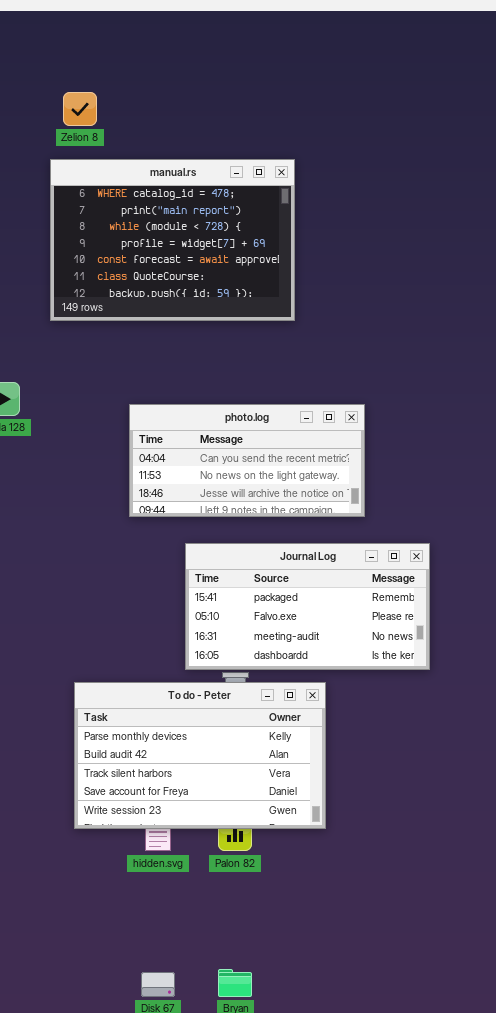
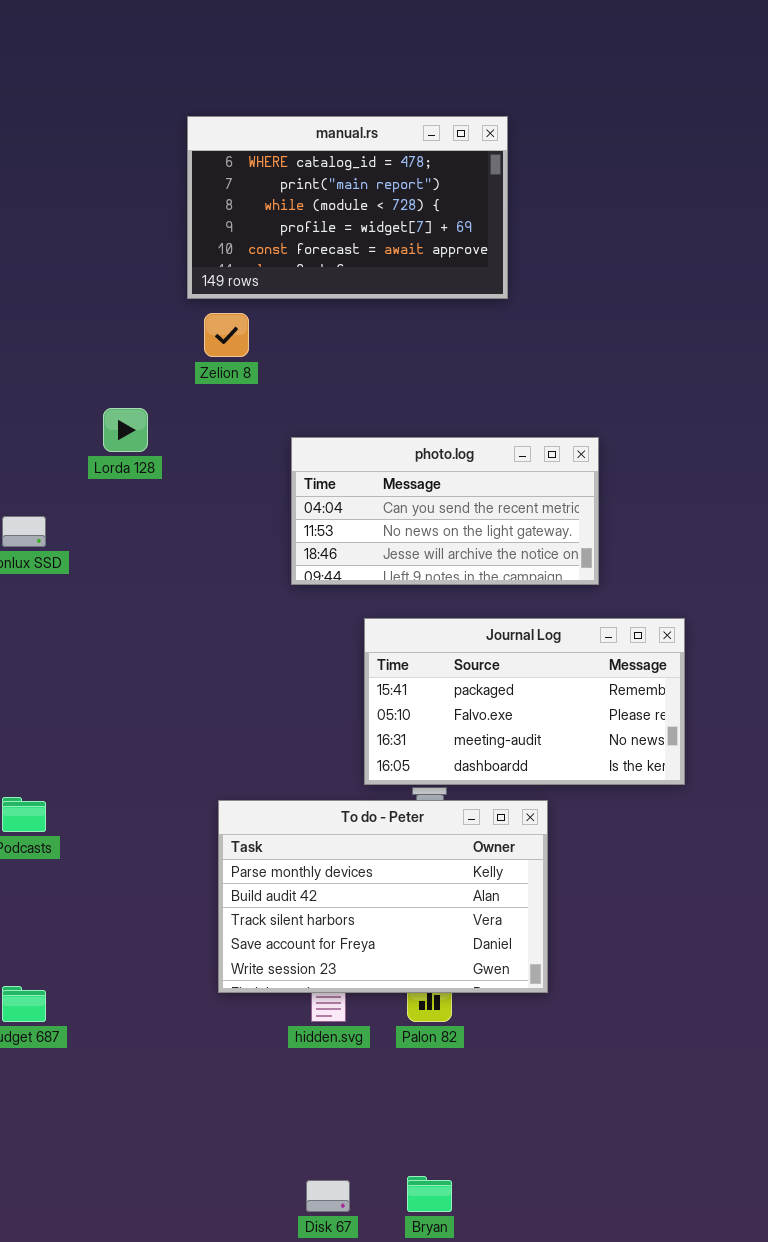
Zelion 8: [63,92,97,126] -> [204,313,249,357], moved
manual.rs: [50,159,295,321] -> [187,116,508,299], resized

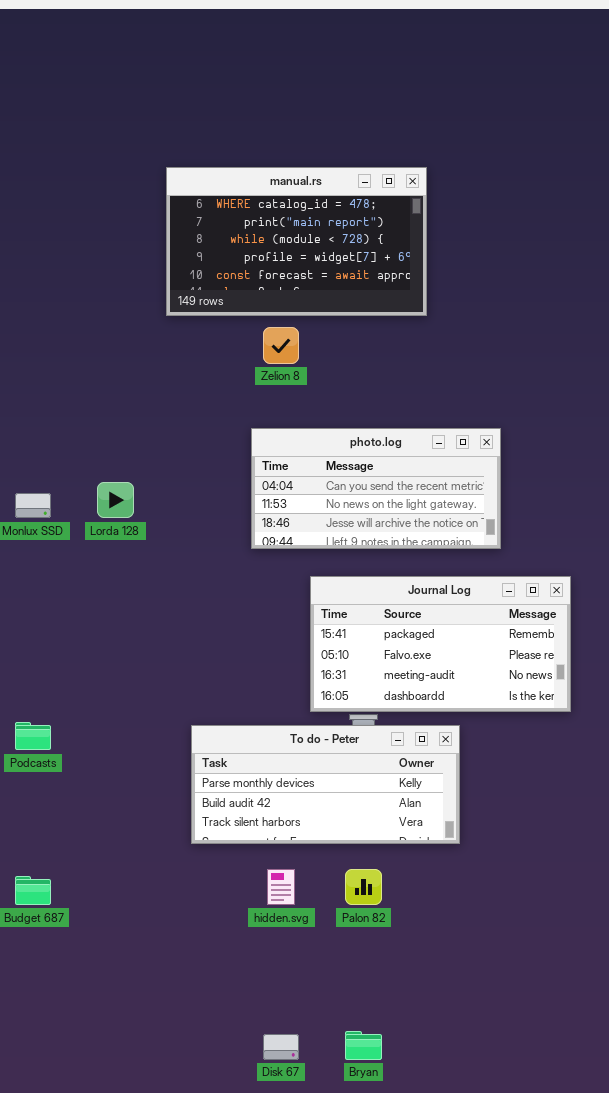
Zelion 8: [204,313,249,357] -> [263,327,299,364], moved
Lorda 128: [103,408,148,452] -> [97,482,134,518], moved
To do - Peter: [218,800,548,993] -> [191,725,460,844], resized

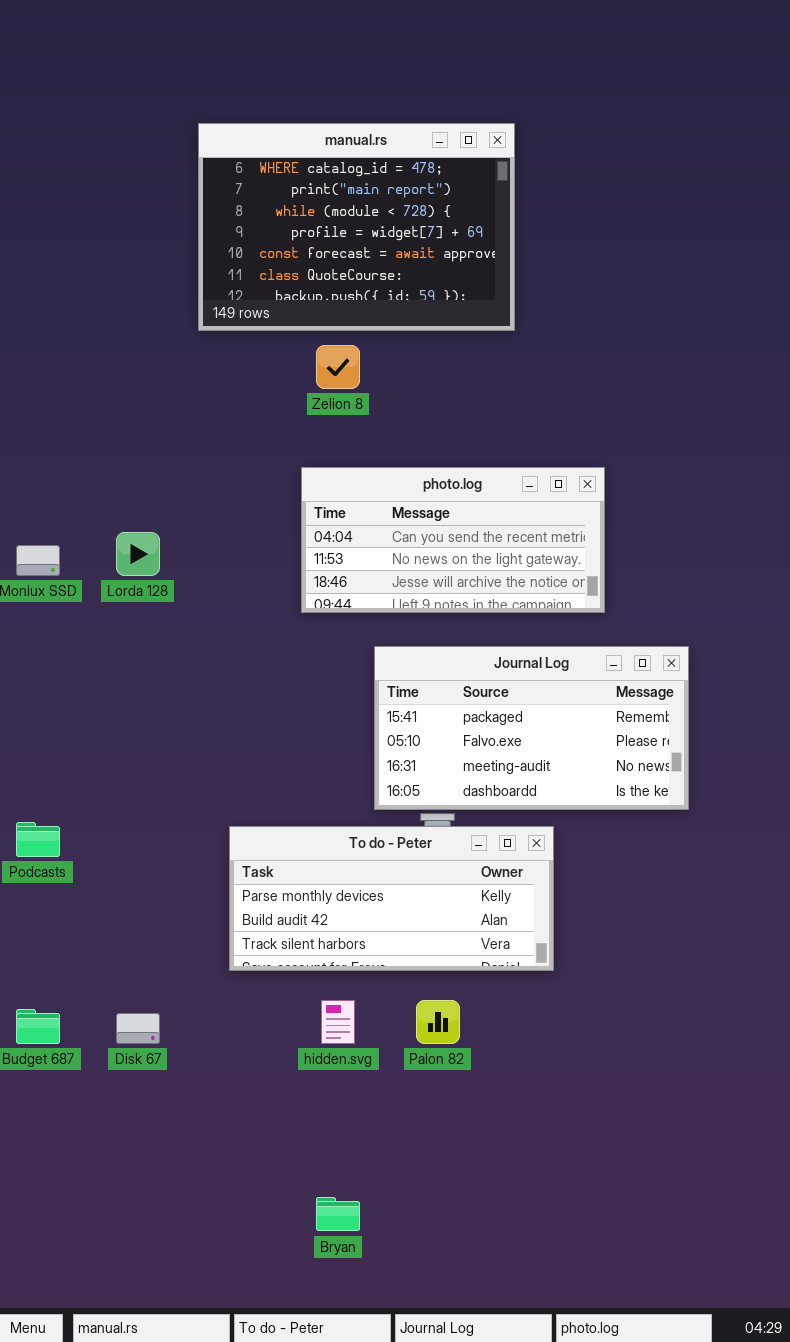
manual.rs: [166,167,427,316] -> [198,123,515,331], resized
Bryan: [345,1031,382,1060] -> [316,1197,360,1231], moved
Disk 67: [263,1034,299,1060] -> [116,1013,160,1044], moved

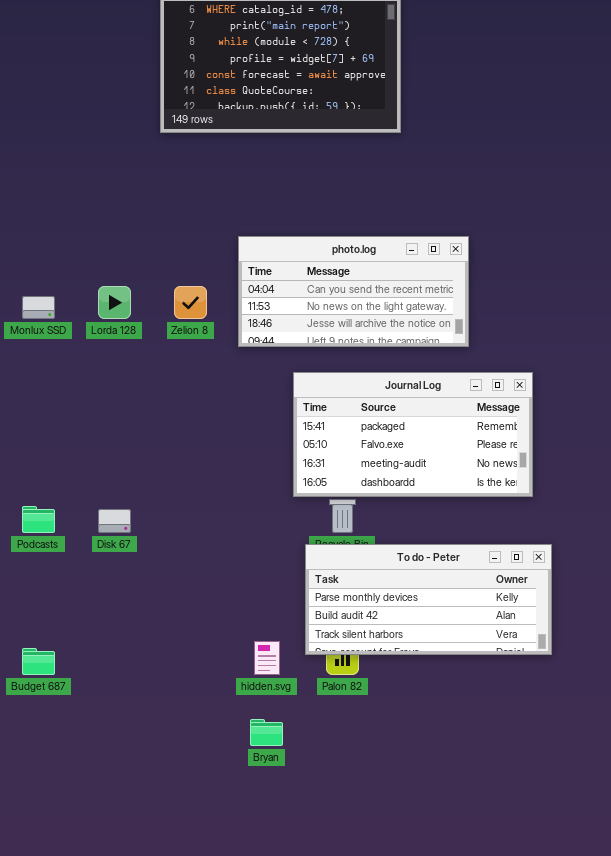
Zelion 8: [316,345,360,389] -> [174,286,207,319], moved
To do - Peter: [229,826,554,971] -> [305,544,552,655], moved
Disk 67: [116,1013,160,1044] -> [98,509,131,533], moved
Bryan: [316,1197,360,1231] -> [250,719,283,746], moved

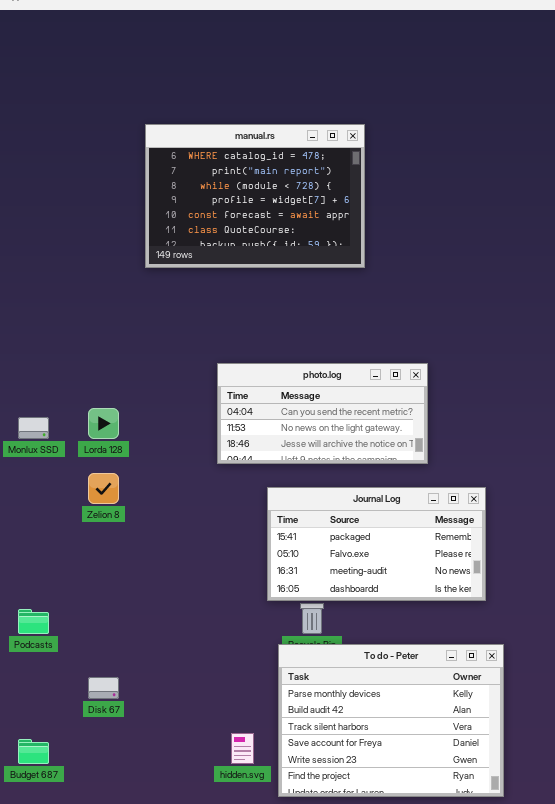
Zelion 8: [174,286,207,319] -> [88,473,119,504], moved
Disk 67: [98,509,131,533] -> [88,677,119,699], moved
To do - Peter: [305,544,552,655] -> [278,644,504,797], resized

